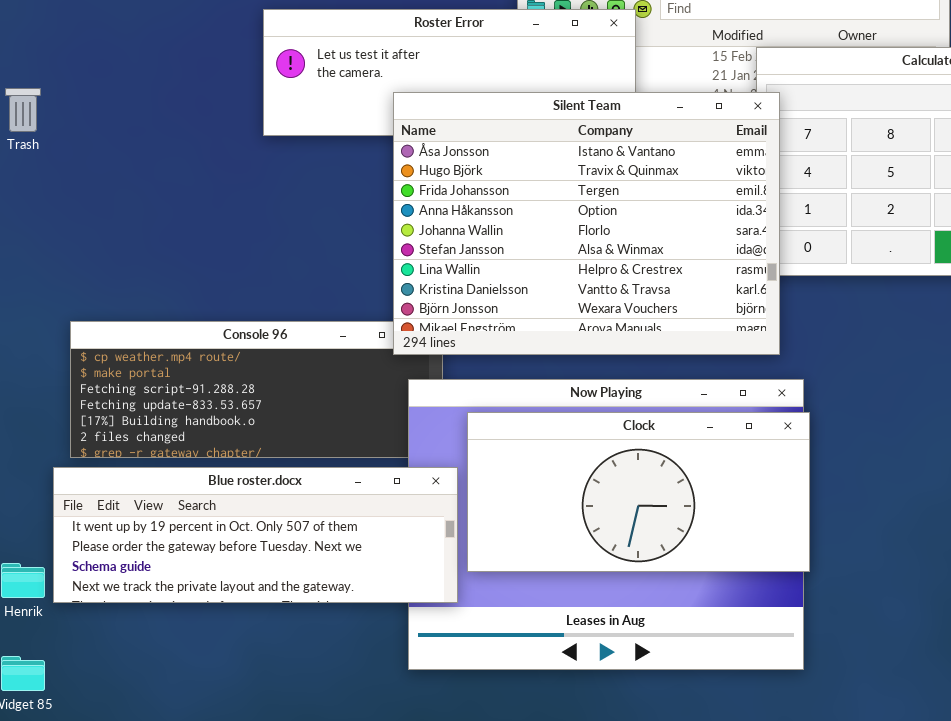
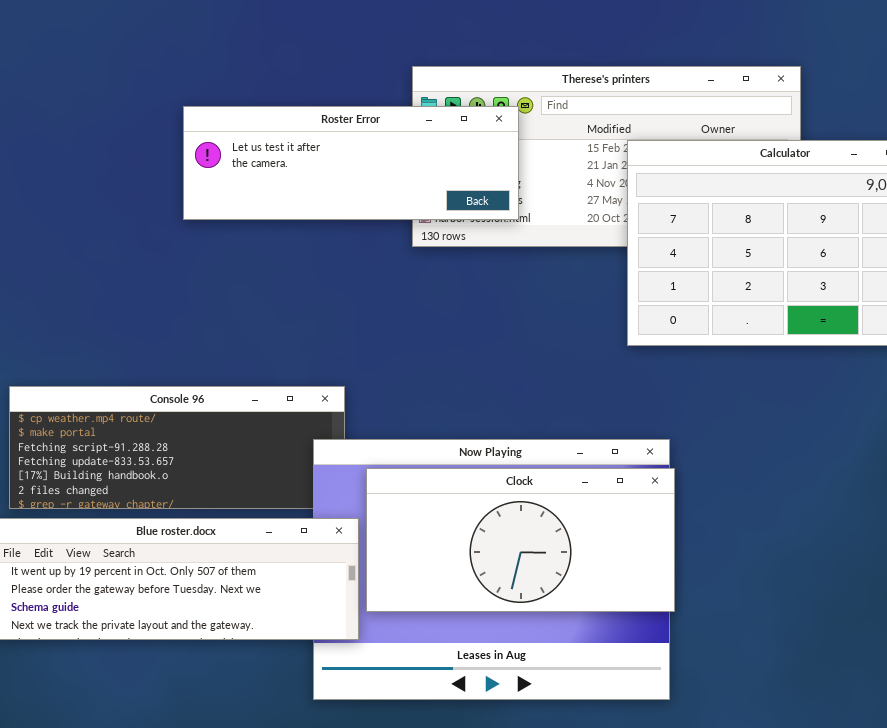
Silent Team: [393,92,780,355] -> none, closed

